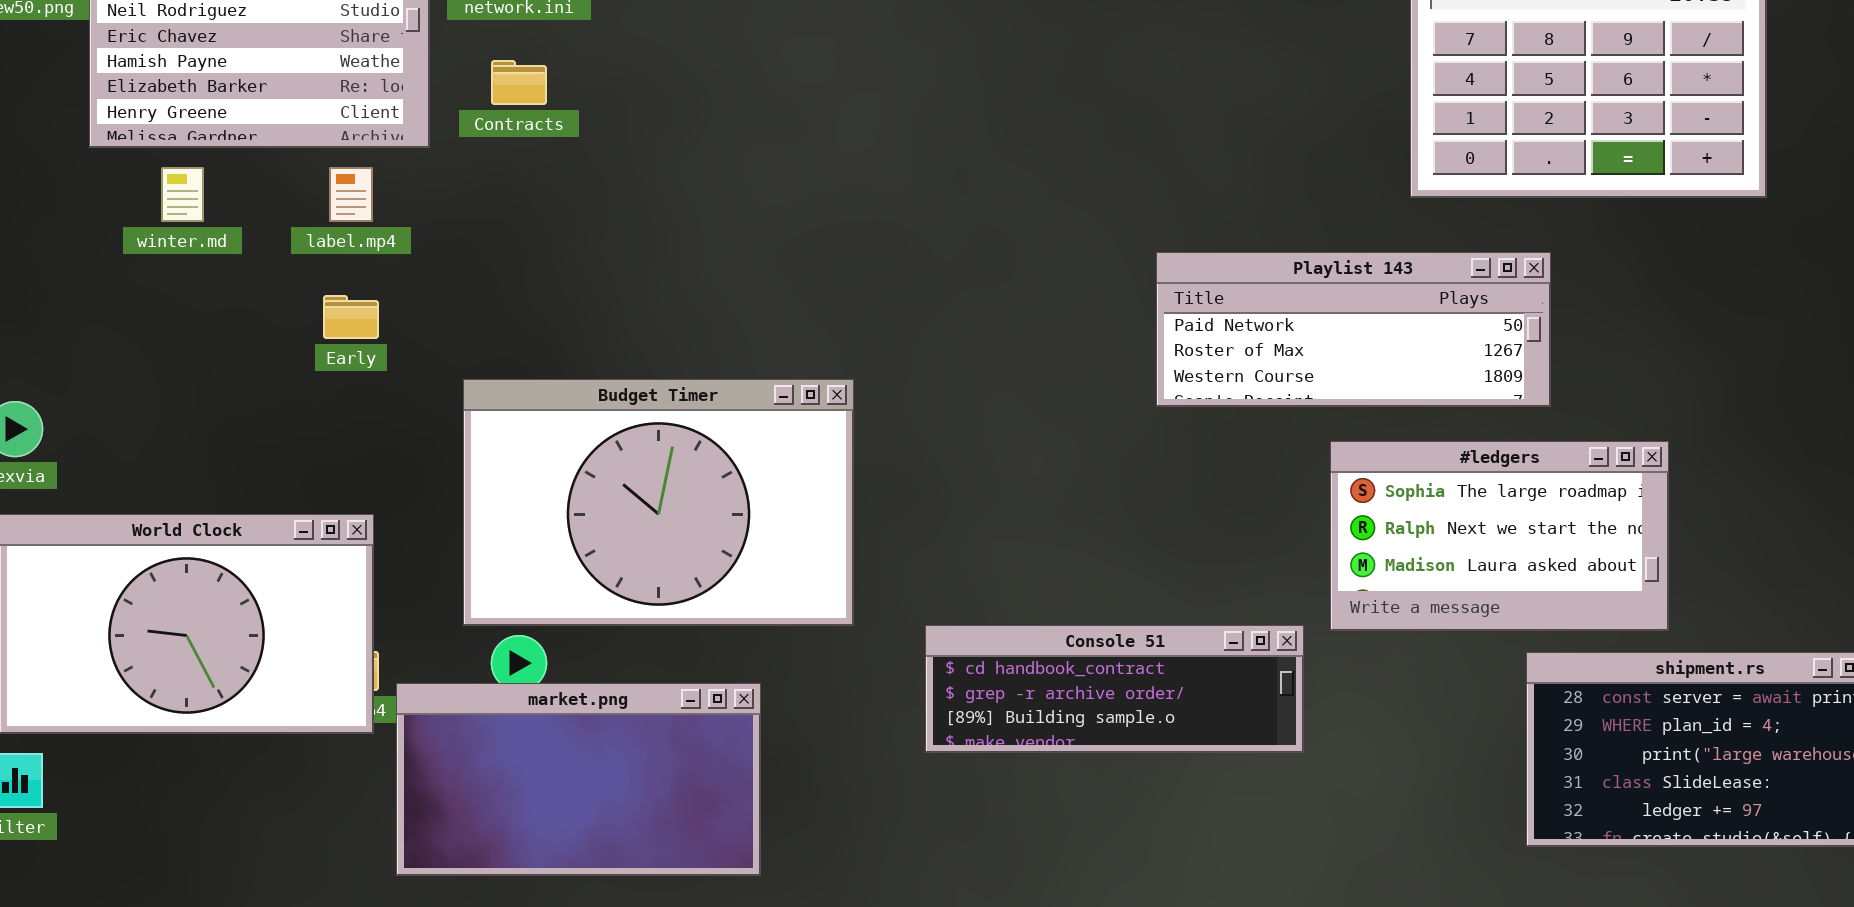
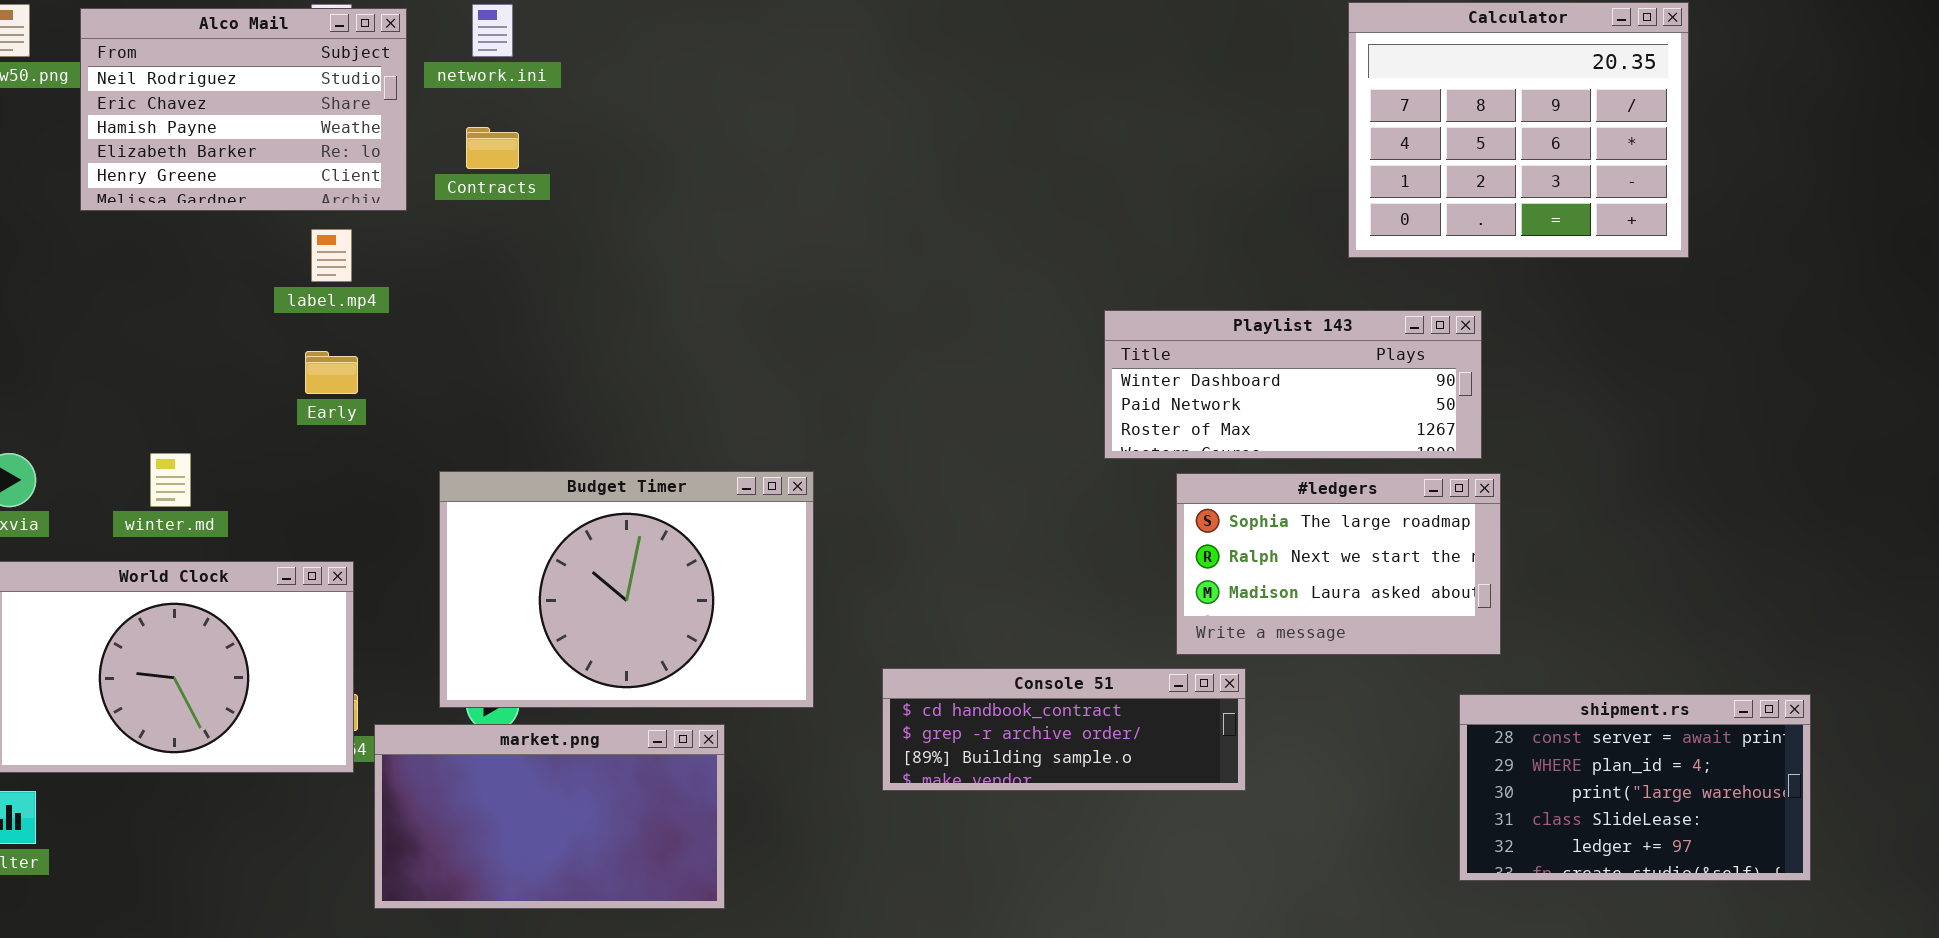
winter.md: [161,167,204,222] -> [150,453,191,507], moved
Playlist 143: [1156,252,1551,407] -> [1104,310,1482,459], scrolled up 1 row
Budget Timer: [463,379,854,626] -> [439,471,814,708], moved
#ledgers: [1330,441,1669,631] -> [1176,473,1501,655], moved

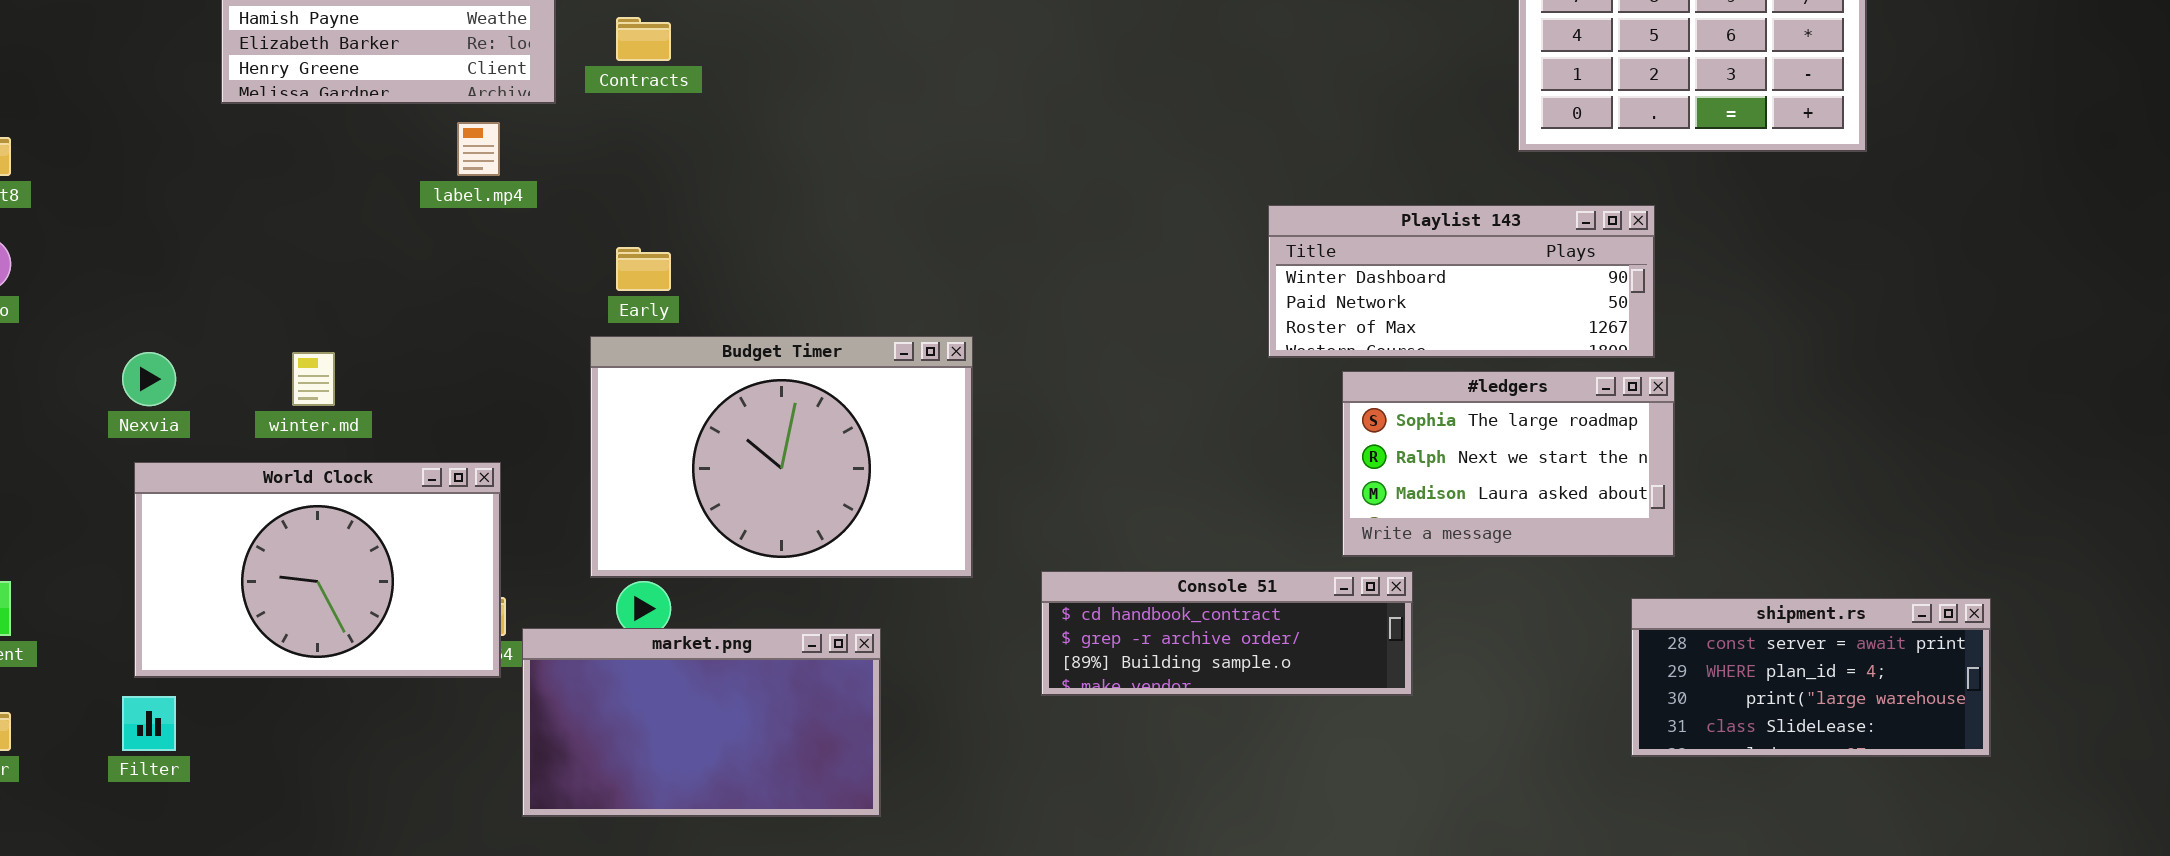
Early: [305,351,358,394] -> [616,247,671,291], moved
Budget Timer: [439,471,814,708] -> [590,336,973,578], moved
shipment.rs: [1459,694,1811,881] -> [1631,598,1991,757], resized

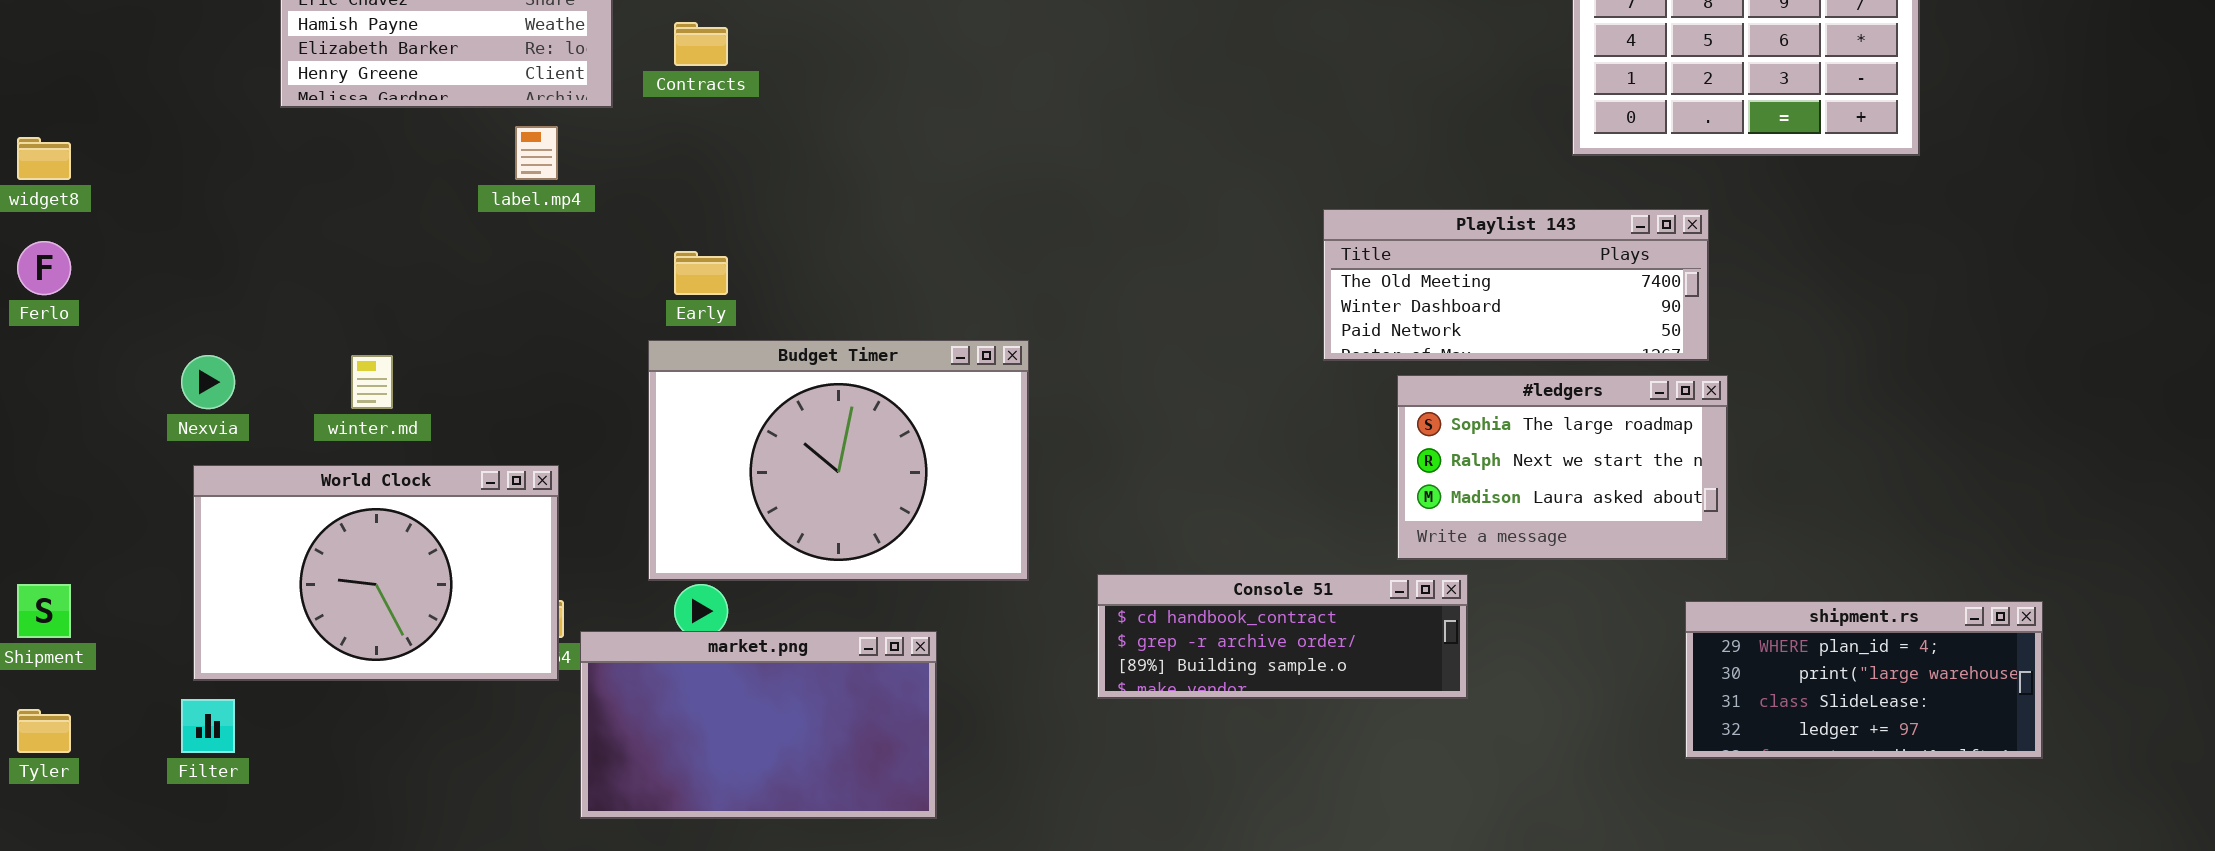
Playlist 143: [1268,205,1655,358] -> [1323,209,1709,361], scrolled up 1 row
shipment.rs: [1631,598,1991,757] -> [1685,601,2043,759], scrolled down 1 row

